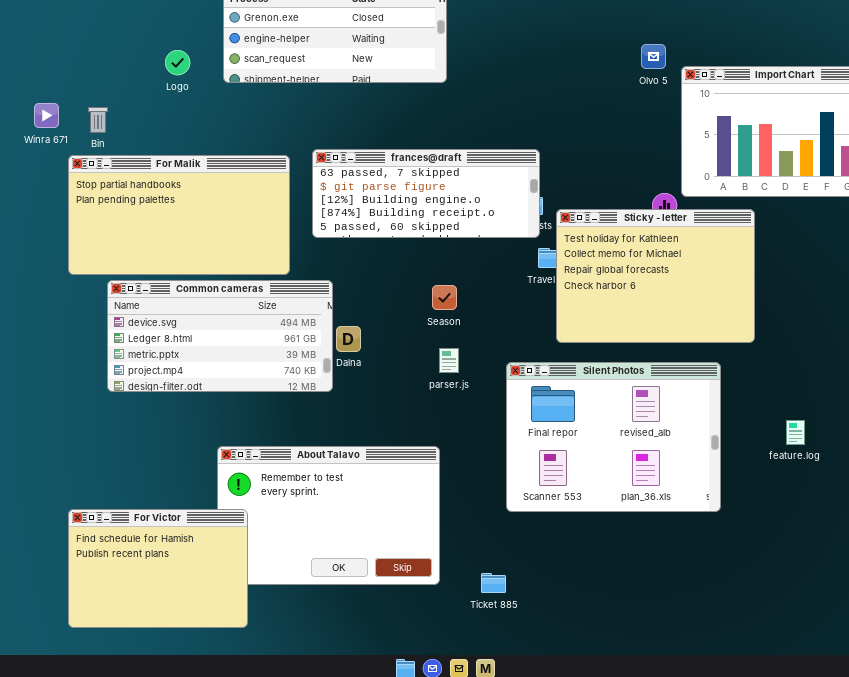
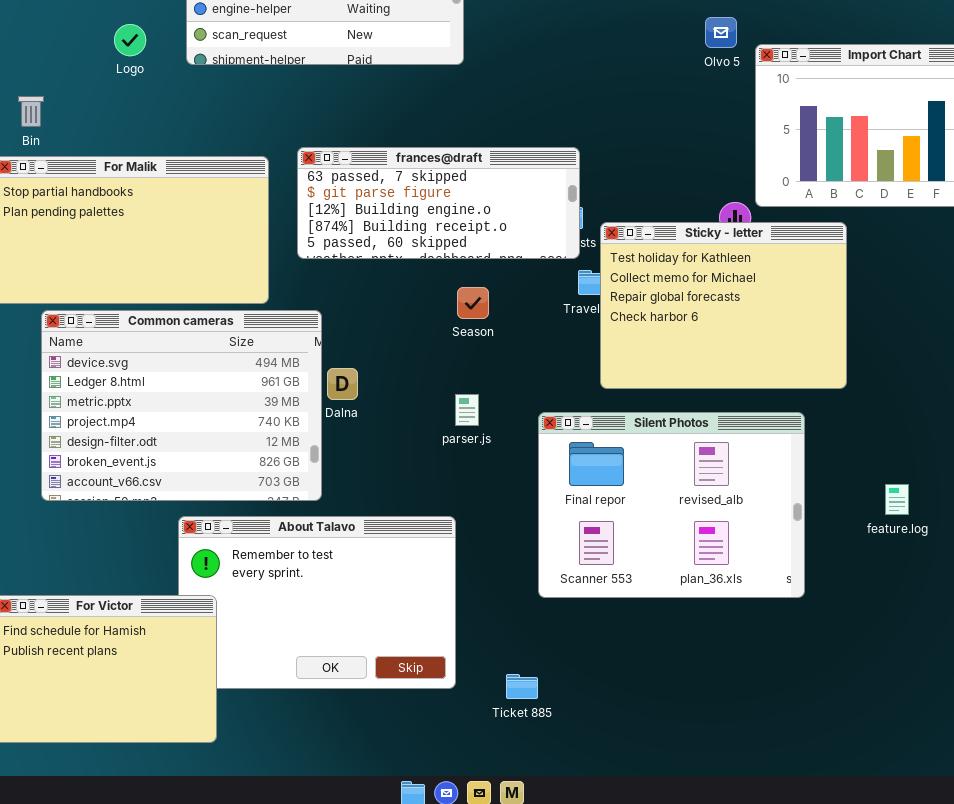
Common cameras: [107,280,333,392] -> [41,310,322,501], resized
Season: [432,285,457,310] -> [457,287,489,319], moved

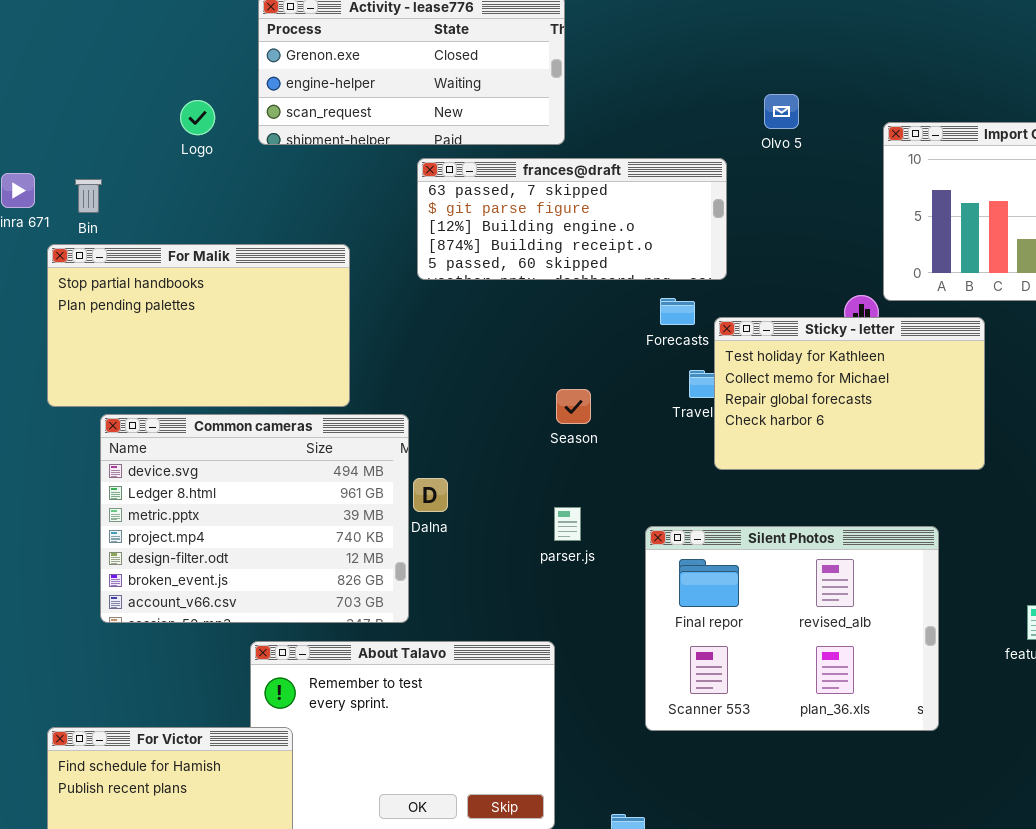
Olvo 5: [705,17,737,48] -> [764,94,799,129], moved
frances@draft: [297,147,580,259] -> [417,158,727,280], moved
Sticky - letter: [600,222,847,389] -> [714,317,985,470], resized

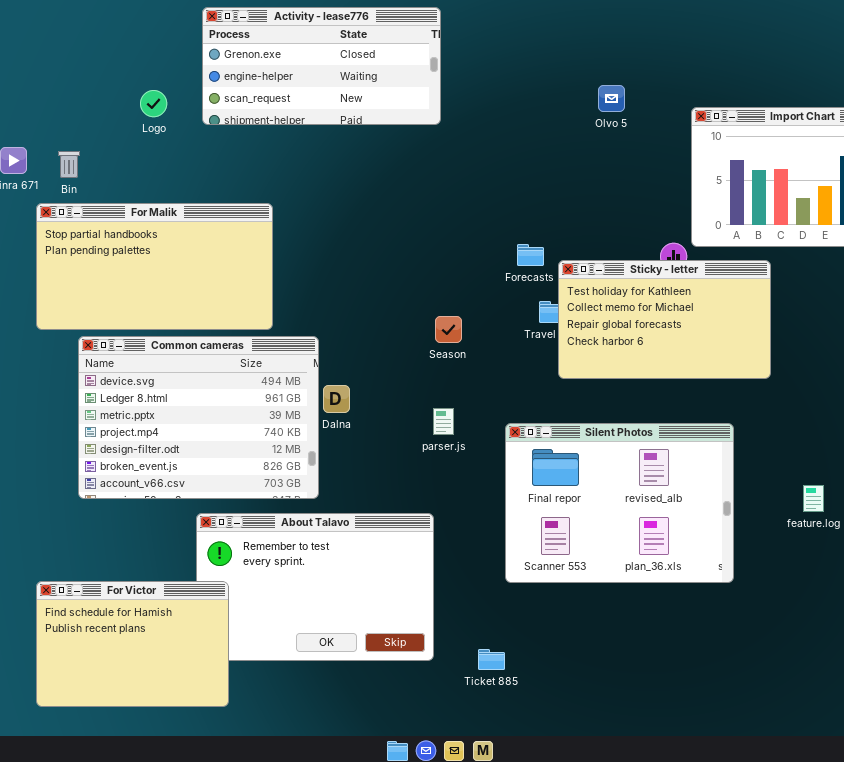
frances@draft: [417,158,727,280] -> none, closed

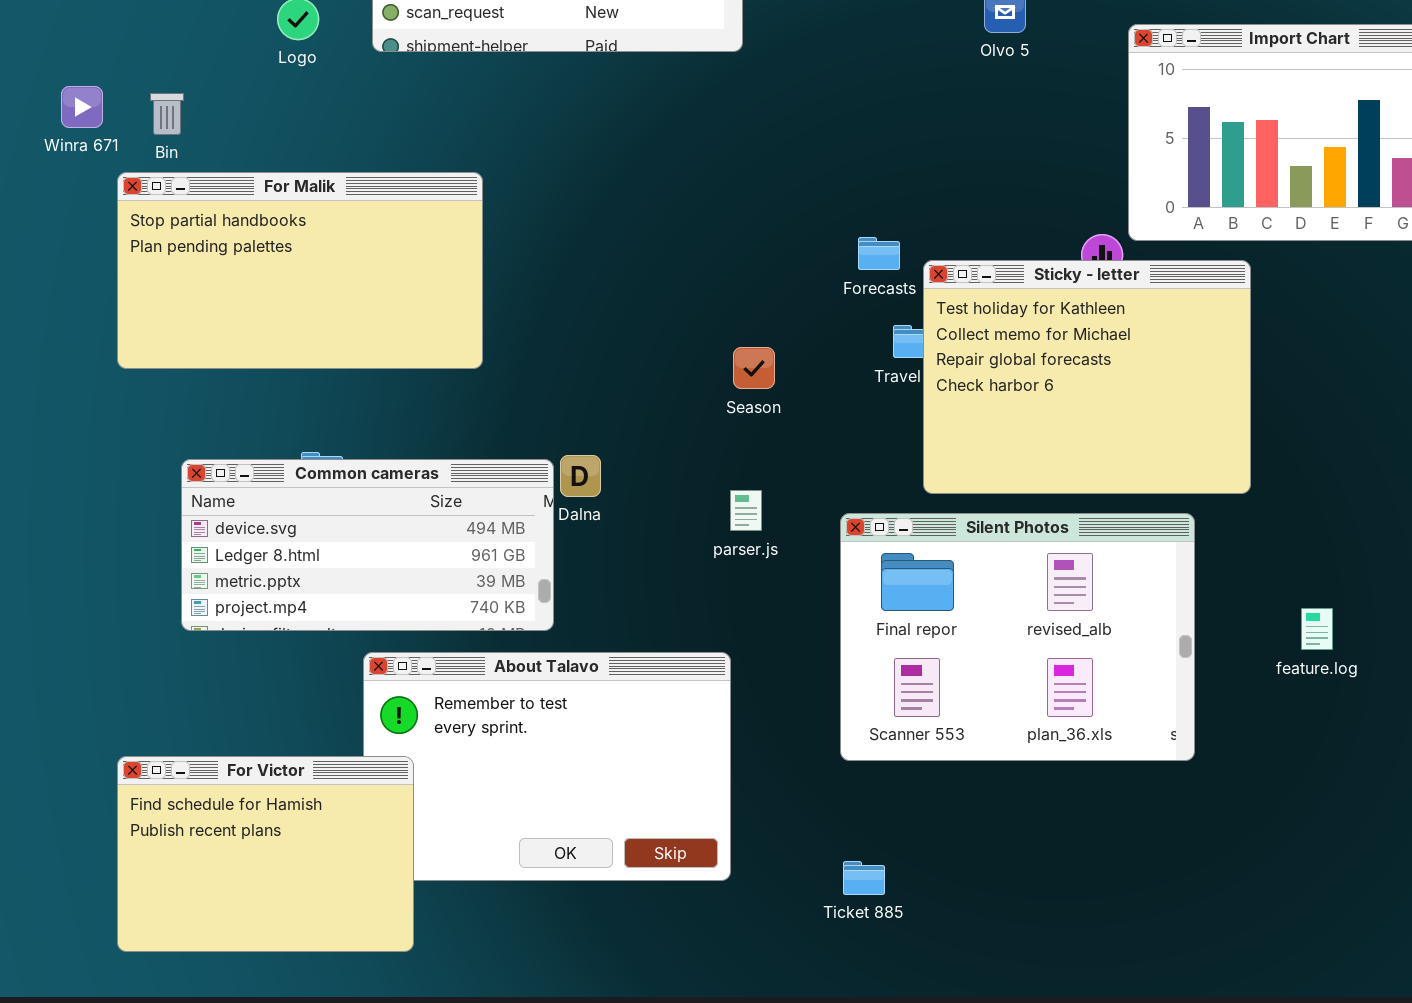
Sticky - letter: [558,260,771,379] -> [923,260,1251,494], resized
Common cameras: [78,336,319,499] -> [181,459,554,631], resized
Ticket 885: [478,649,505,670] -> [843,861,885,895], moved

